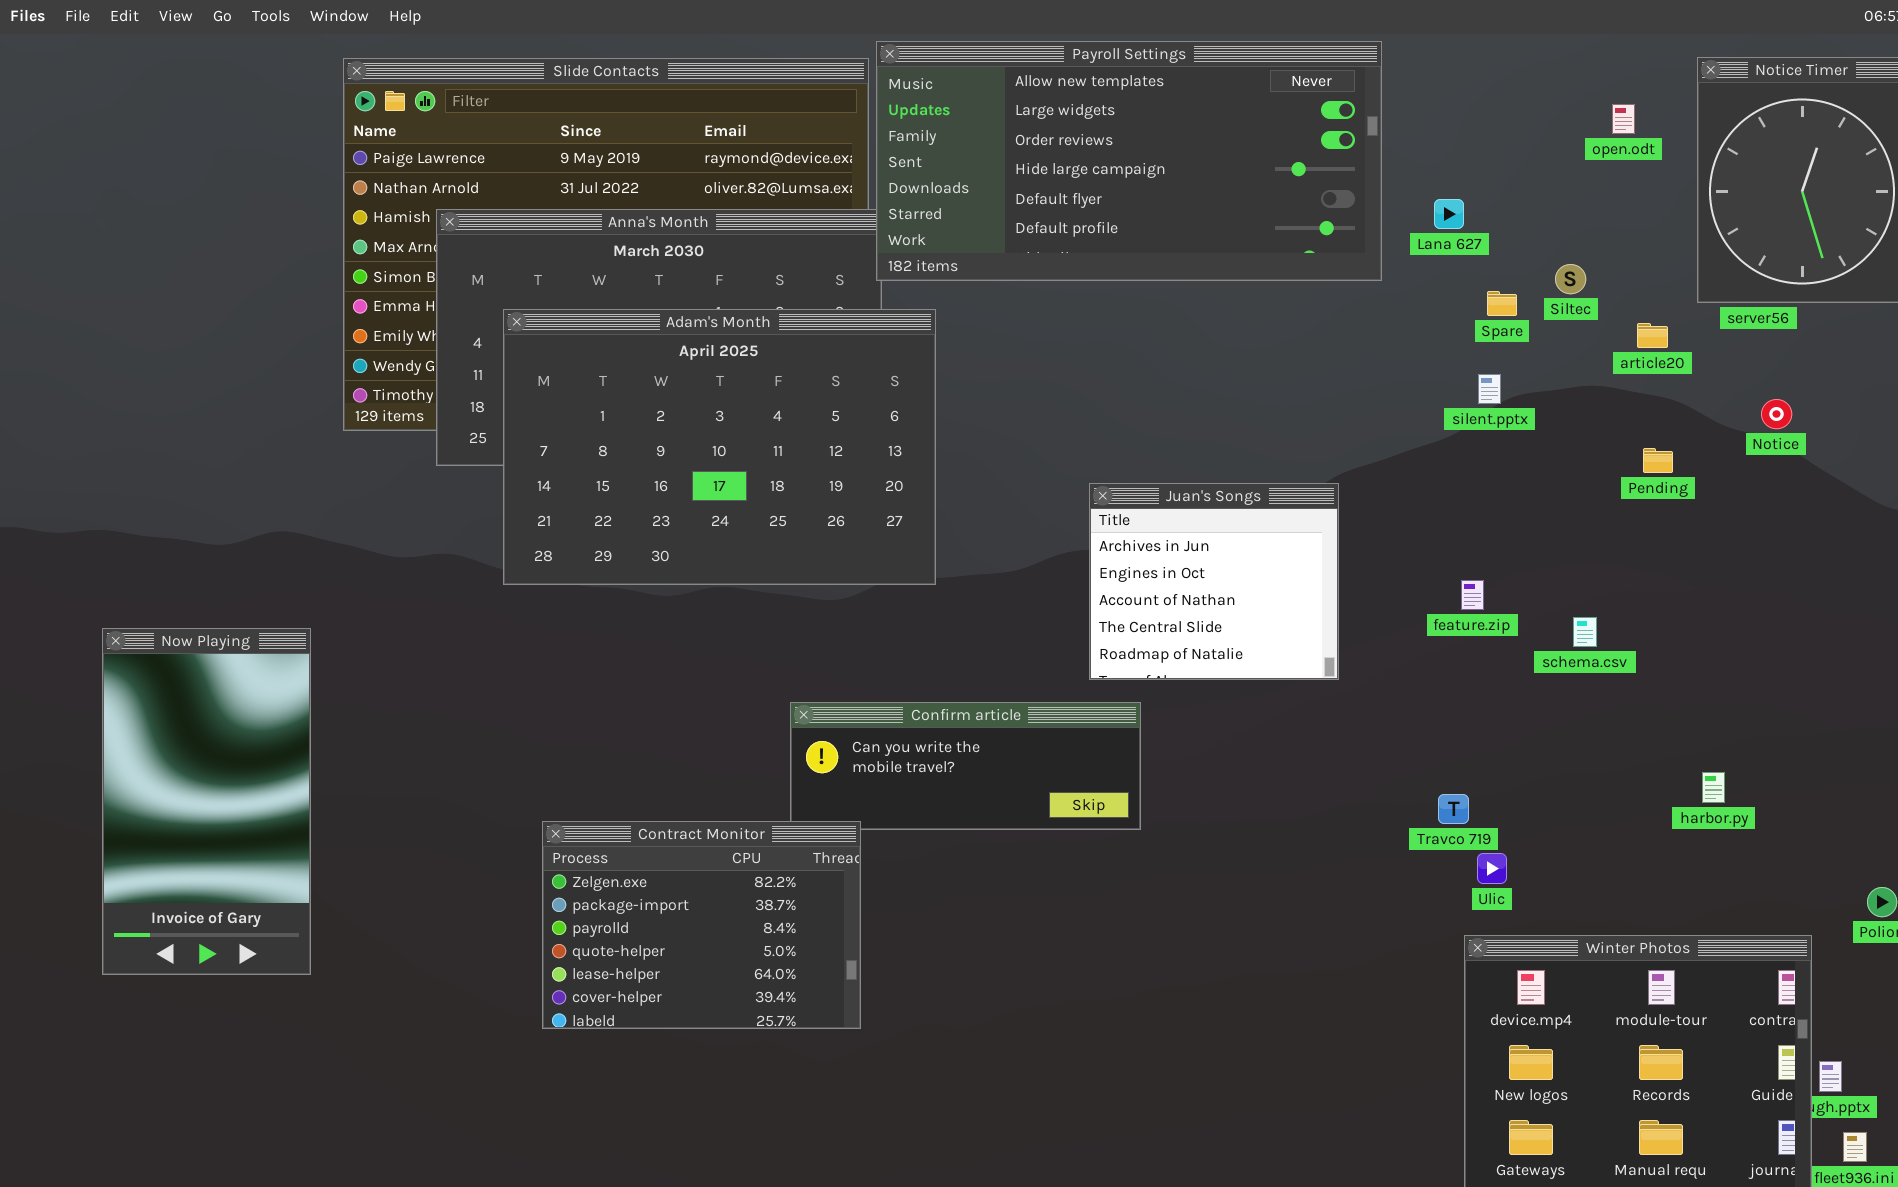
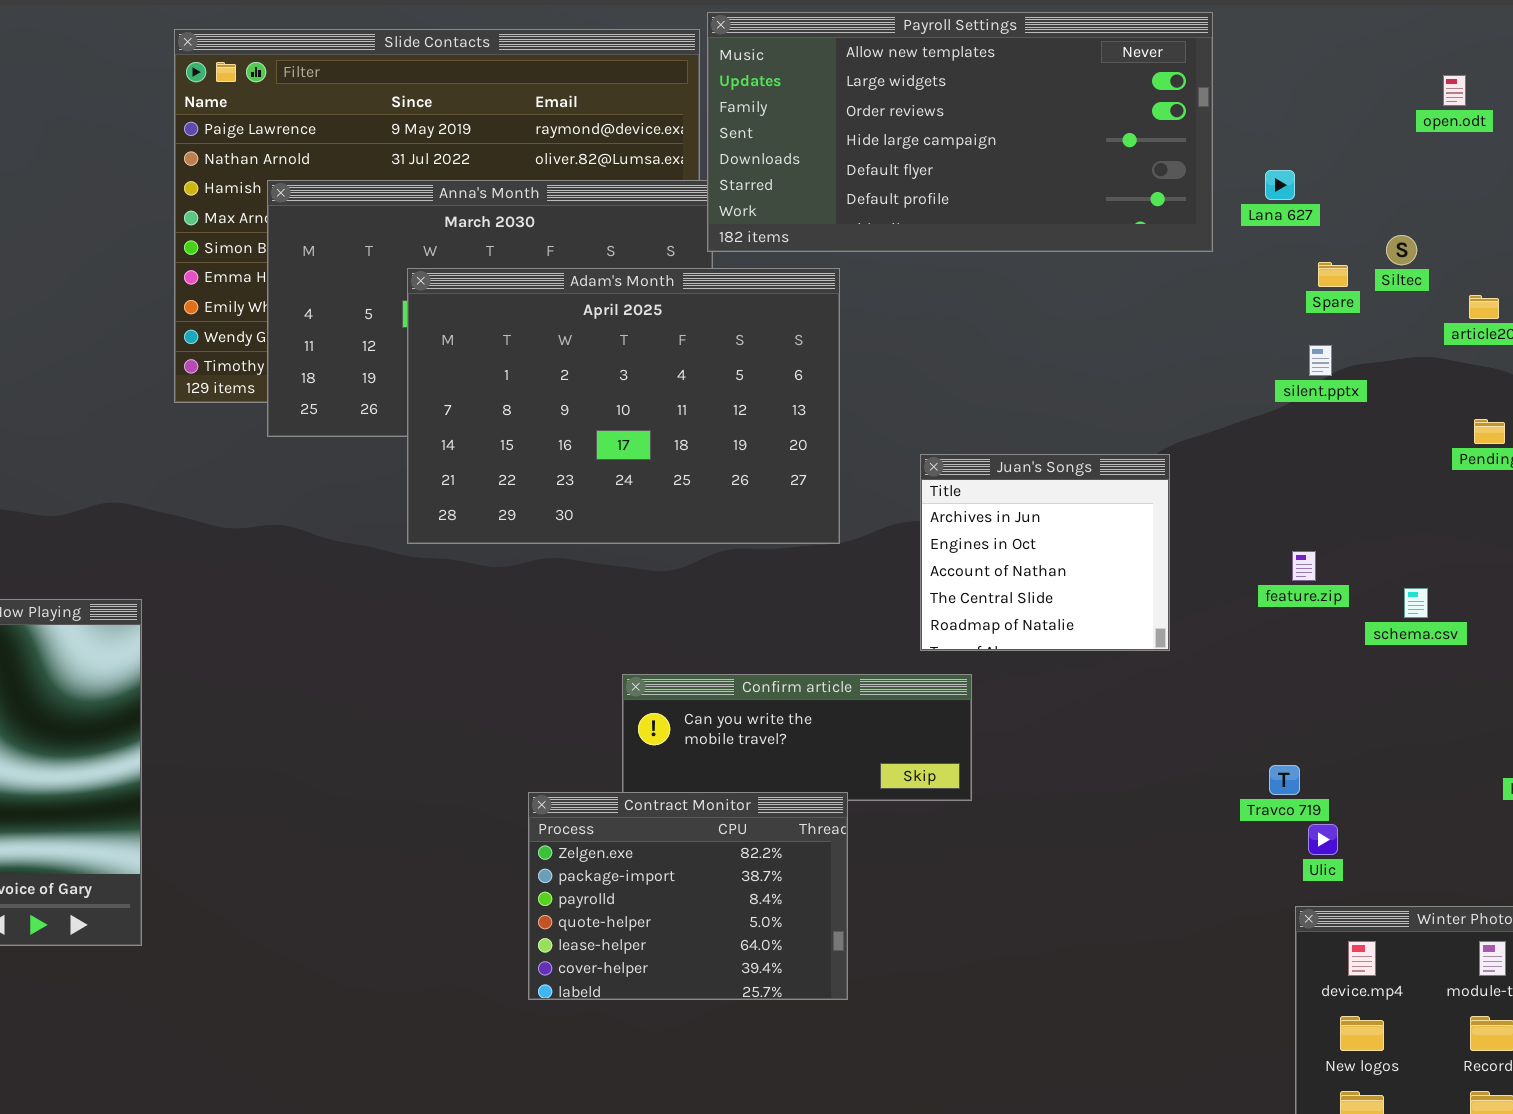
Adam's Month: [503,309,936,585] -> [407,268,840,544], moved
Contract Monitor: [542,821,861,1029] -> [528,792,848,1000], moved

